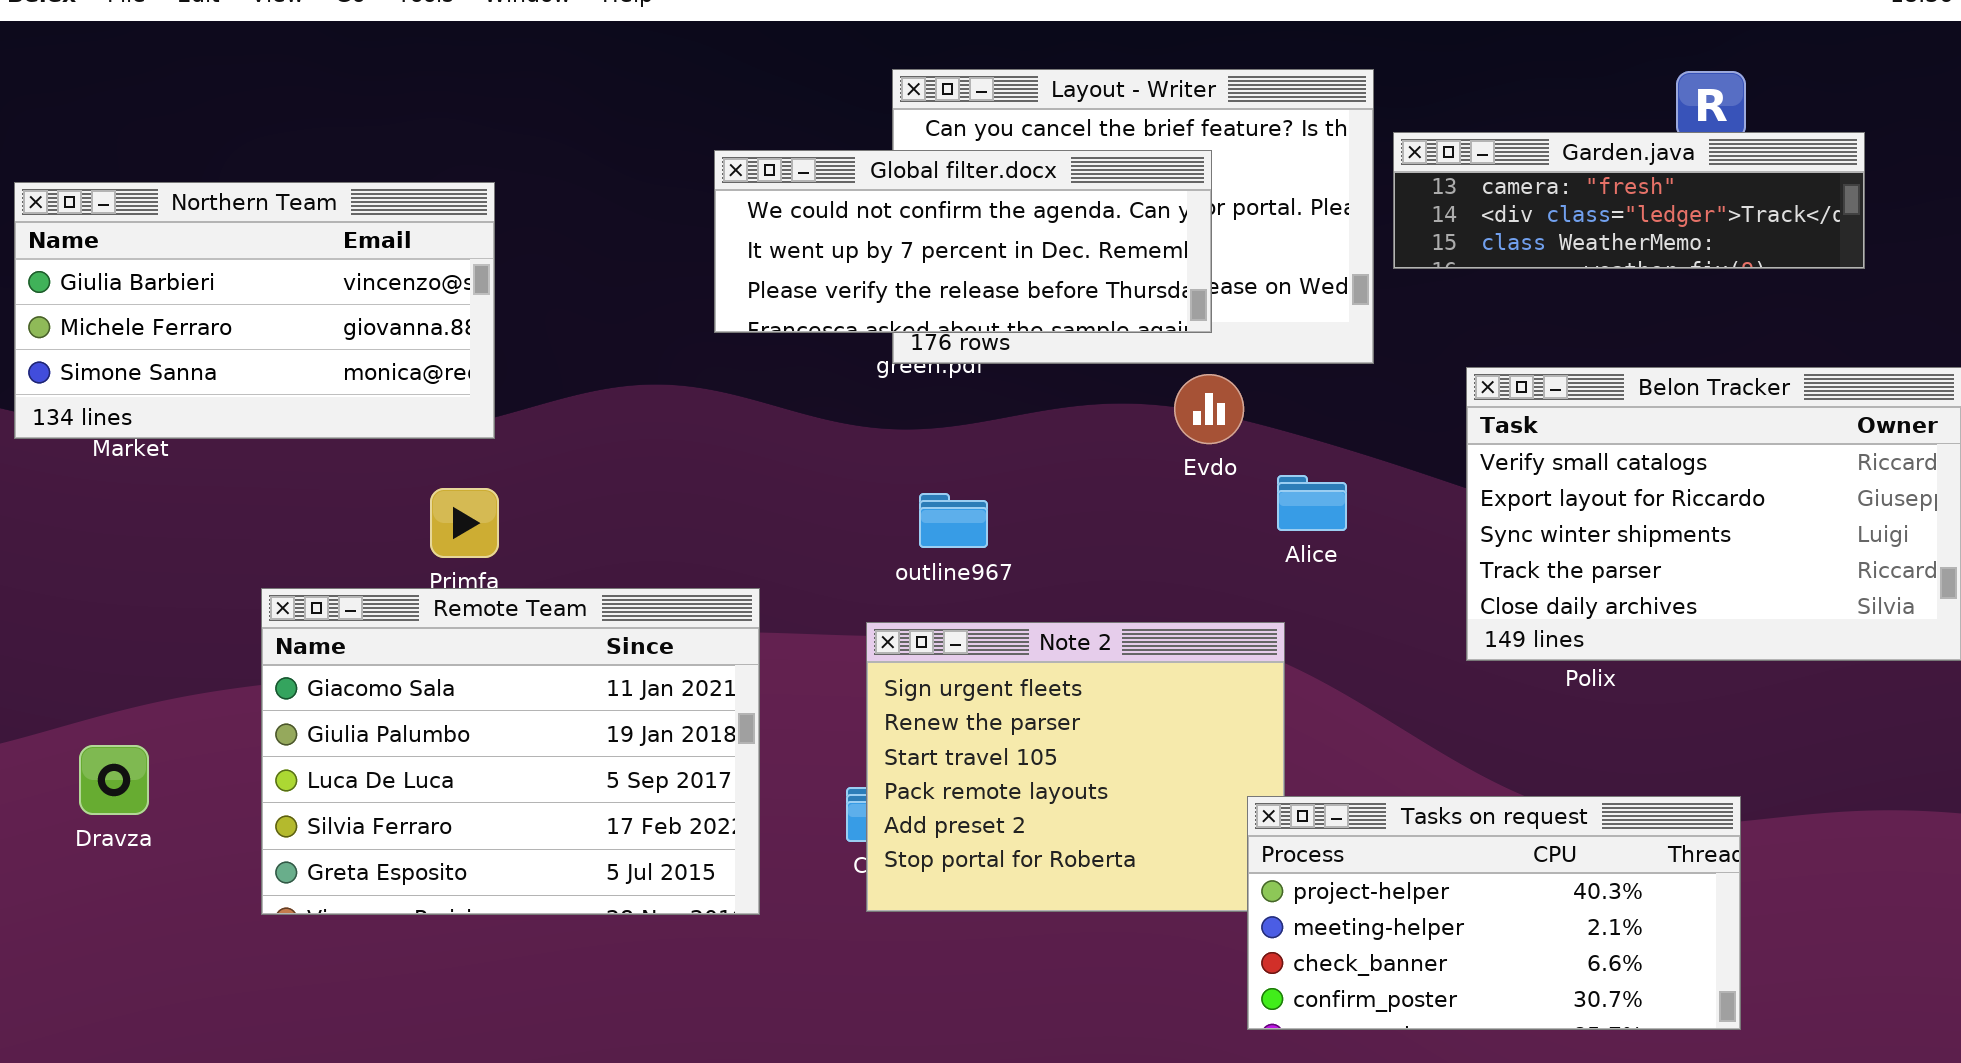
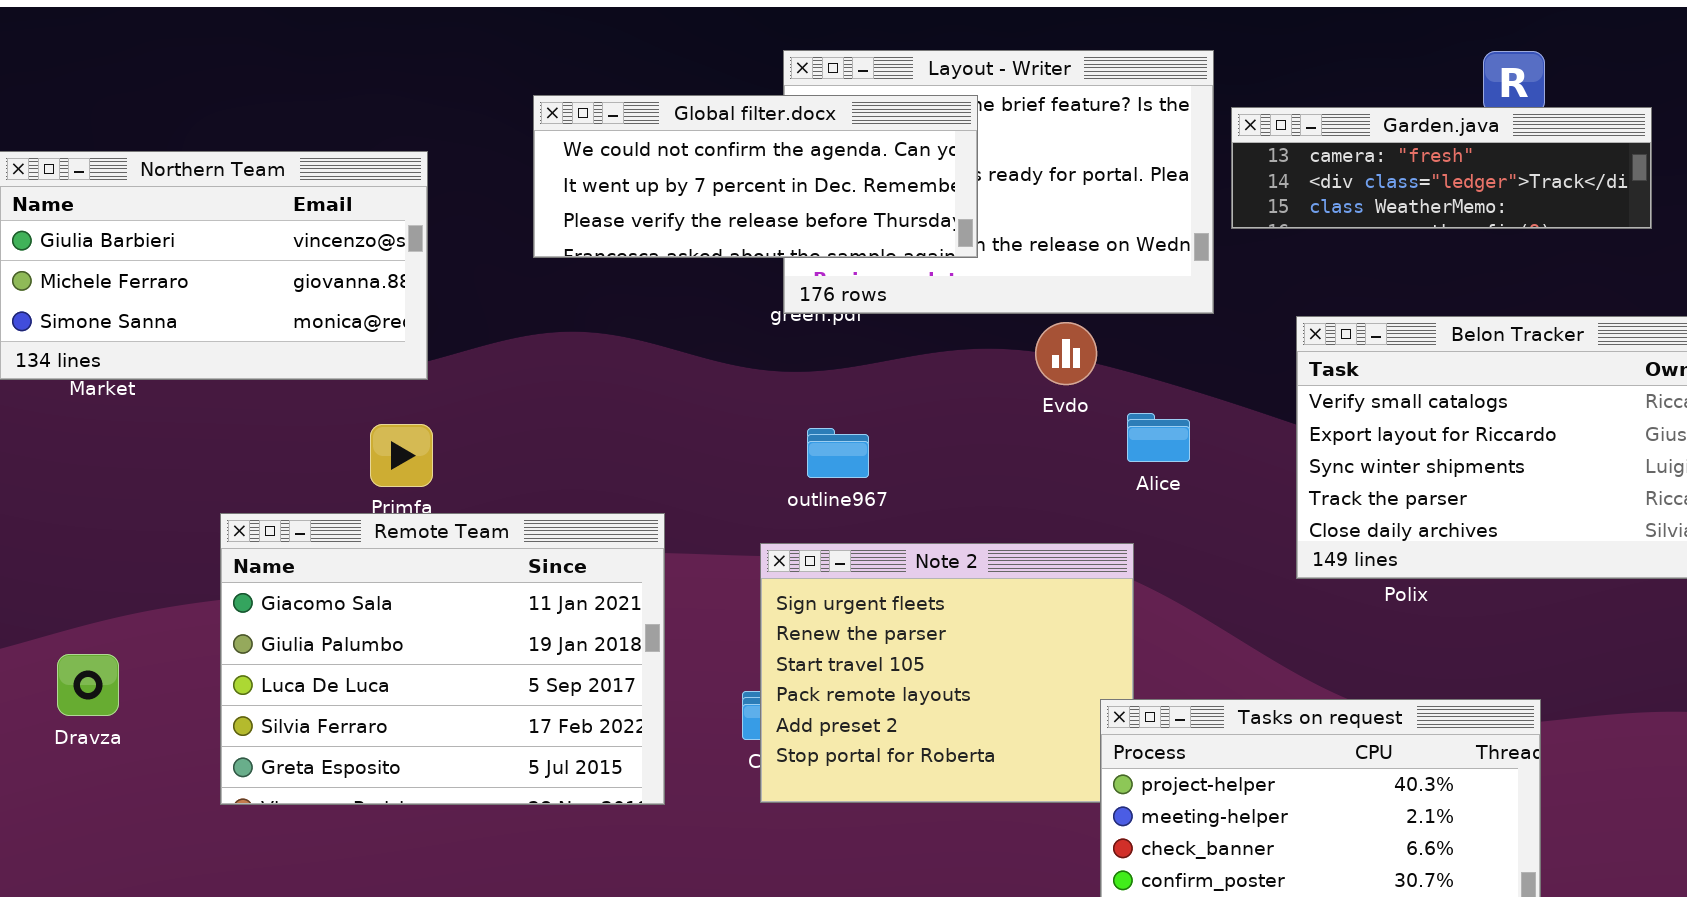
Global filter.docx: [714,150,1212,333] -> [533,95,978,258], moved

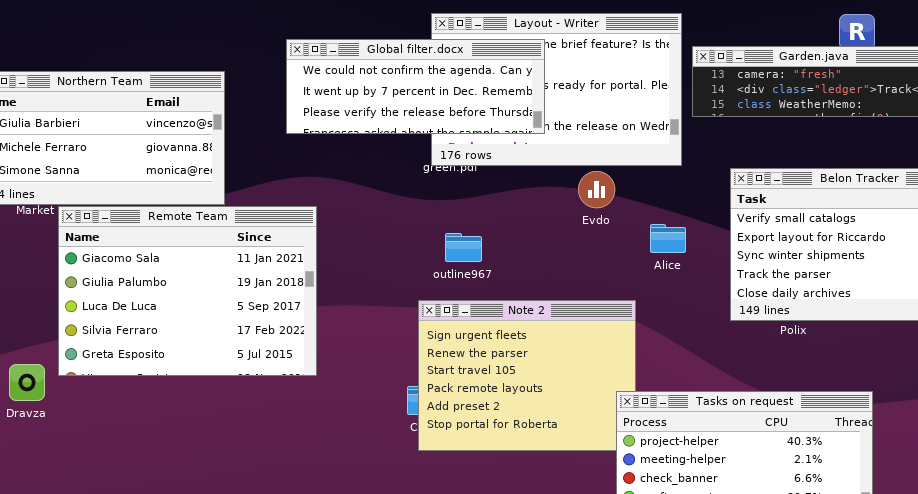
Alice: [1127,413,1190,462] -> [650,224,686,253], moved
Remote Team: [220,513,665,805] -> [58,206,317,376], moved

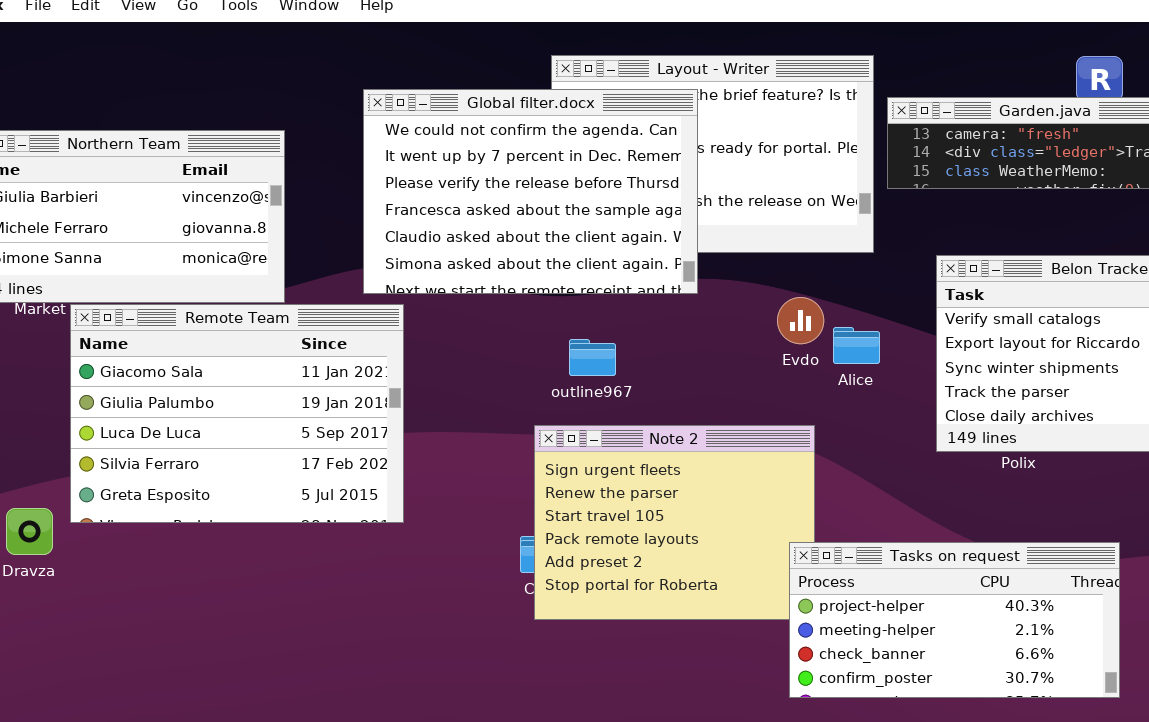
Global filter.docx: [286,39,545,134] -> [363,89,698,294], resized
Evdo: [578,171,615,208] -> [777,297,824,344], moved

